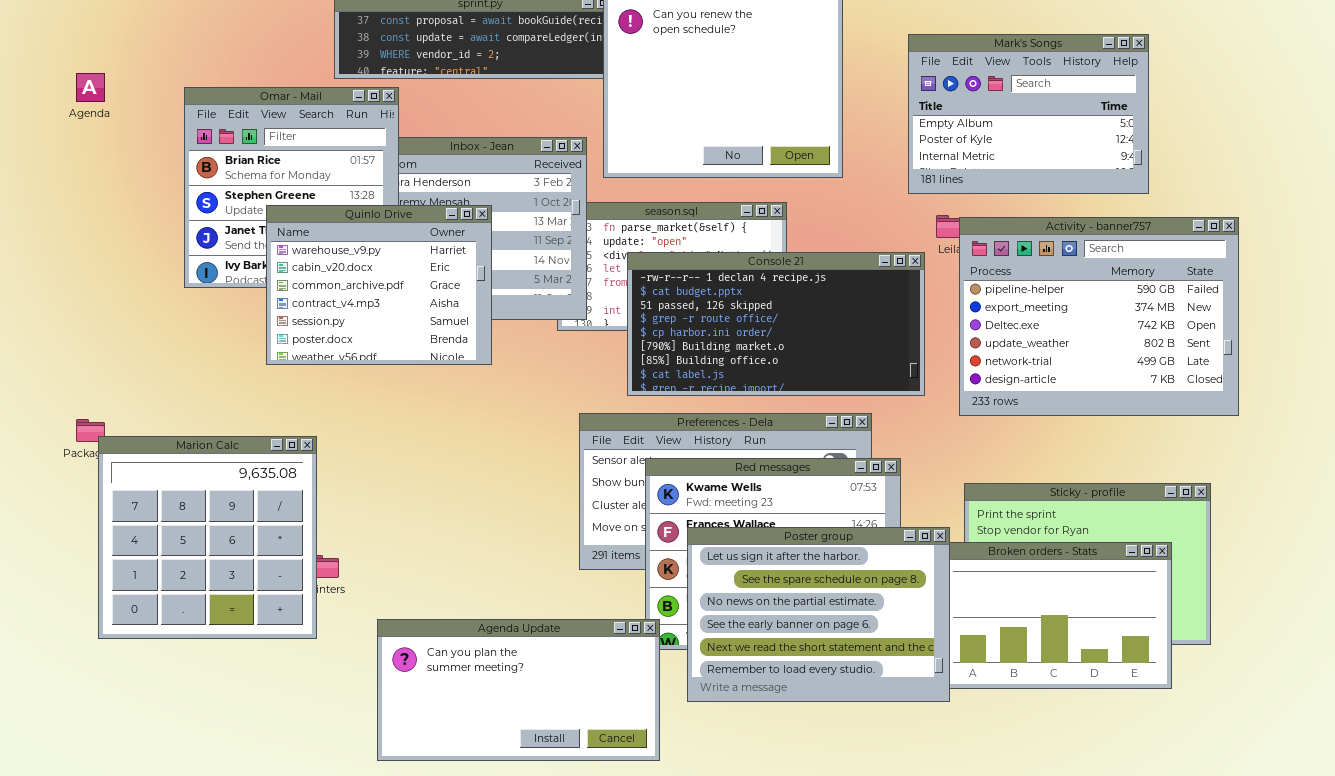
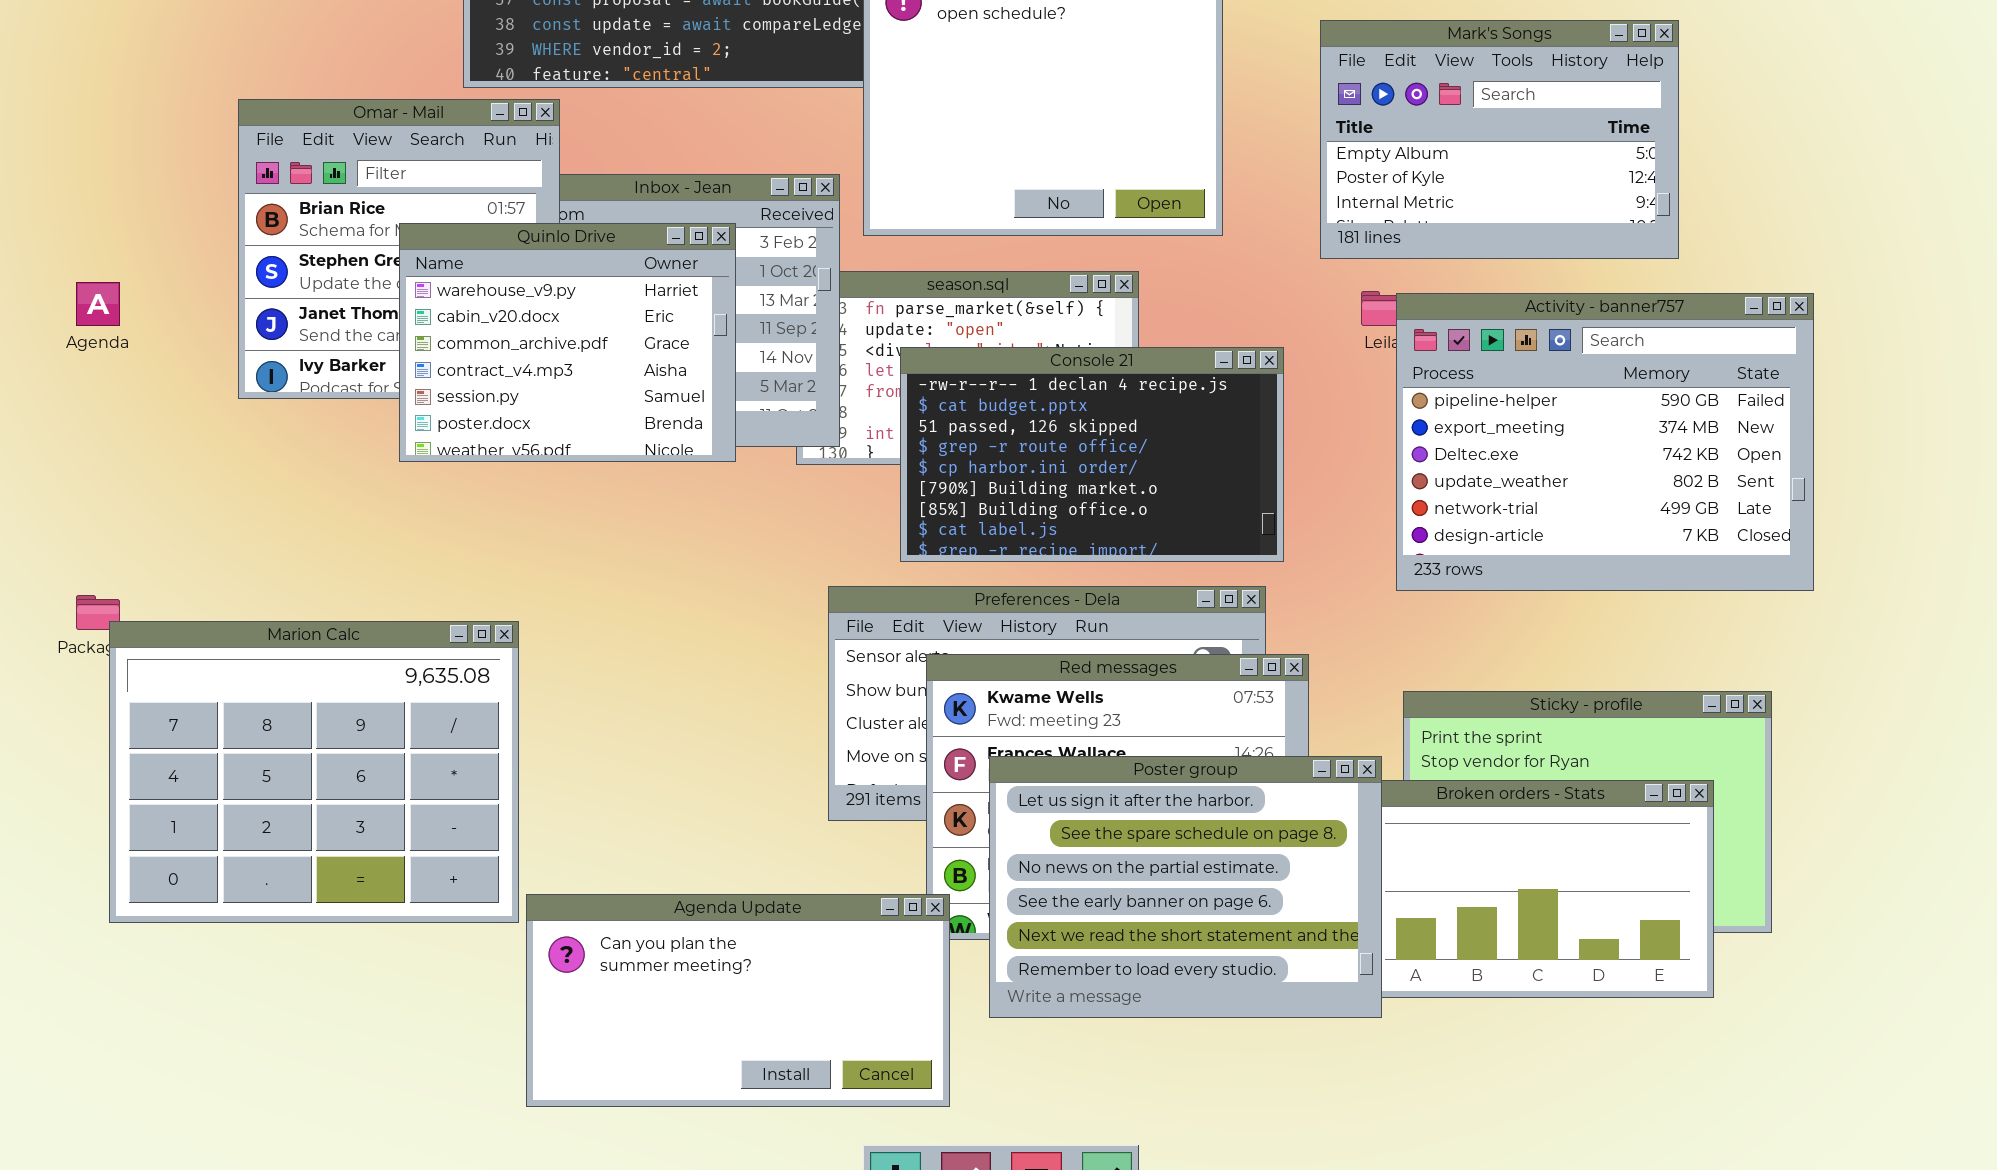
Agenda: [76,73,105,102] -> [76,282,120,326], moved
Quinlo Drive: [266,205,492,365] -> [399,223,736,462], moved
Console 21: [627,252,925,396] -> [900,347,1284,562], resized
Marion Calc: [98,436,317,639] -> [109,621,519,923], resized

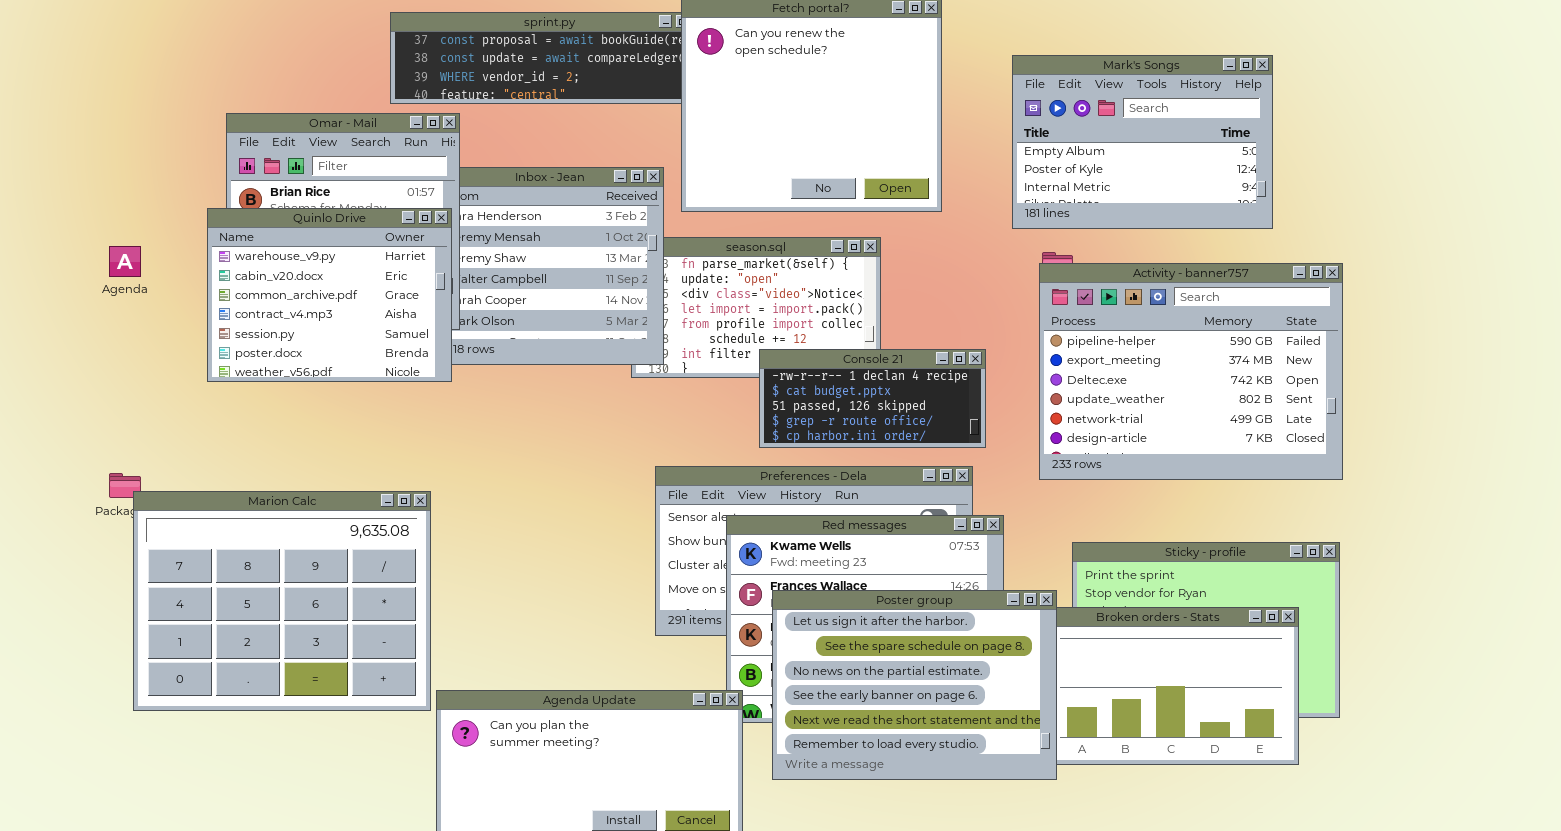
Quinlo Drive: [399,223,736,462] -> [207,208,452,382], moved
Activity - banner757: [1396,293,1814,591] -> [1039,263,1343,480], moved
Console 21: [900,347,1284,562] -> [759,349,986,448], resized

